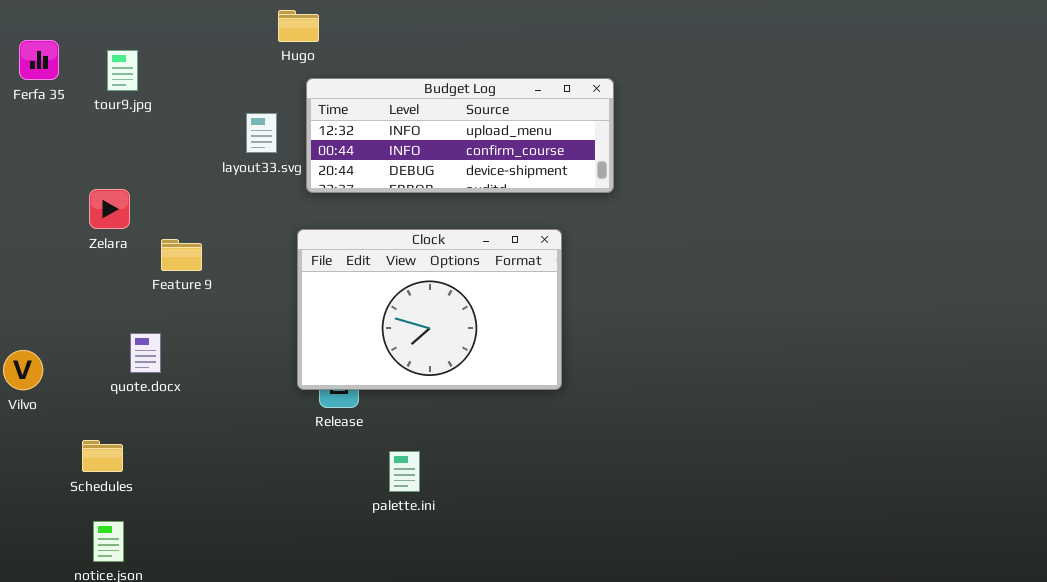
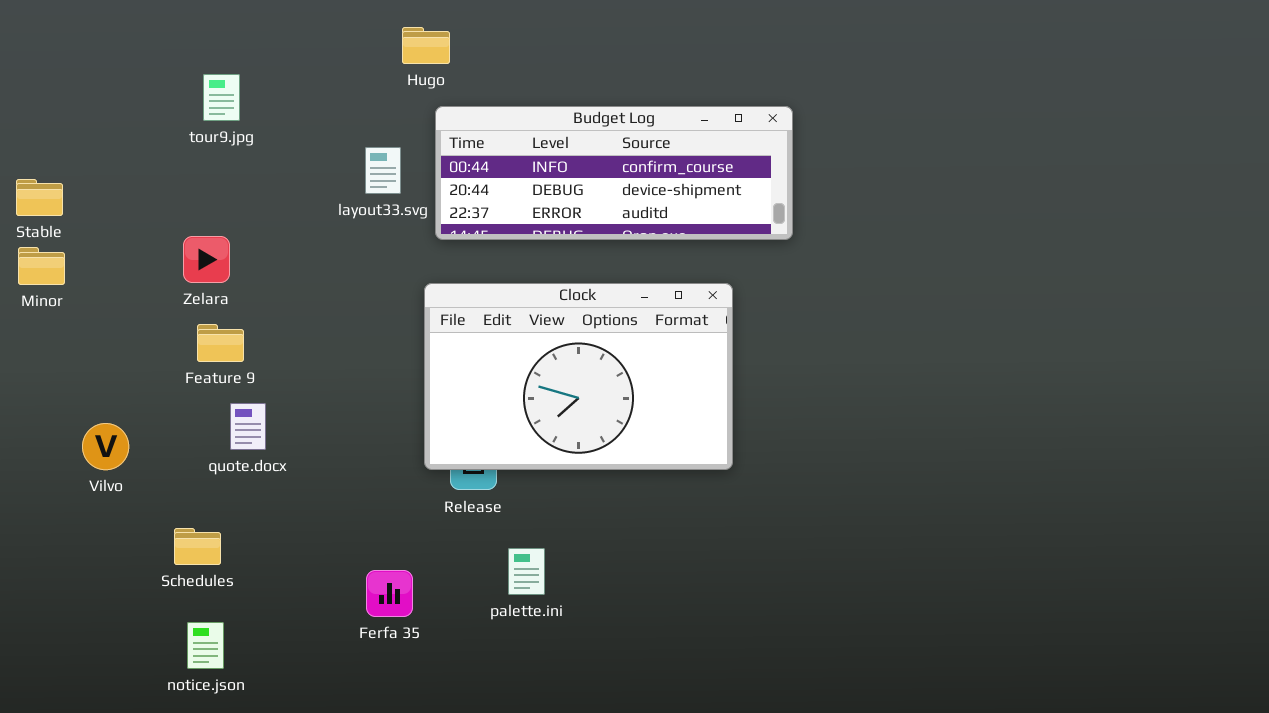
Ferfa 35: [19,40,59,80] -> [366,570,413,617], moved
Budget Log: [306,78,614,193] -> [435,106,793,240], scrolled down 1 row
Feature 9: [161,239,202,271] -> [197,324,244,362], moved
palette.ini: [389,451,420,492] -> [508,548,545,595], moved

